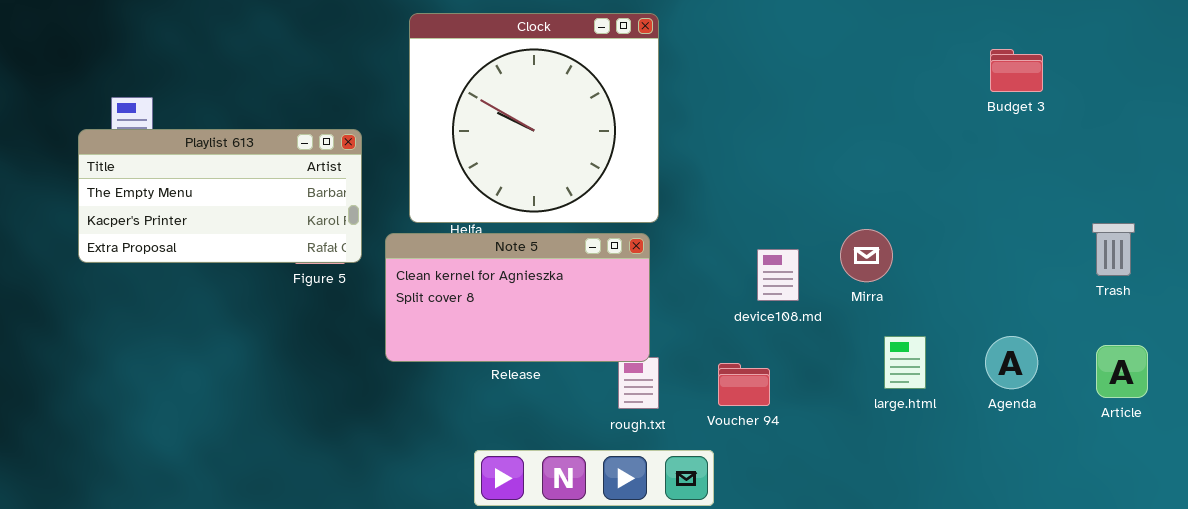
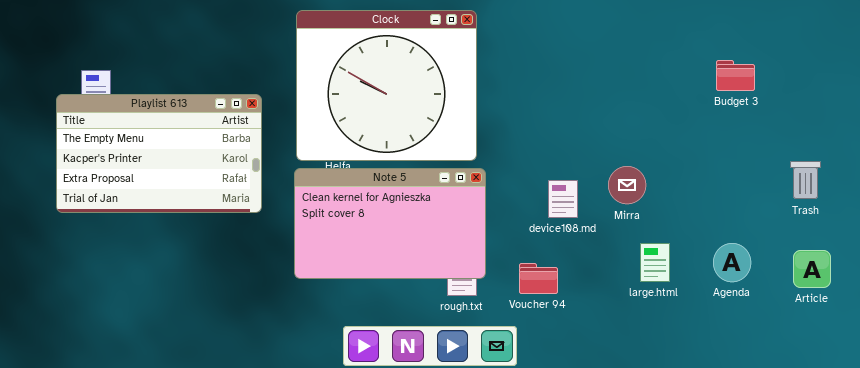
Budget 3: [990,49,1043,92] -> [716,60,755,91], moved
Playlist 613: [78,129,362,263] -> [56,94,262,213], resized
Note 5: [385,233,650,362] -> [294,168,486,279], moved, resized

